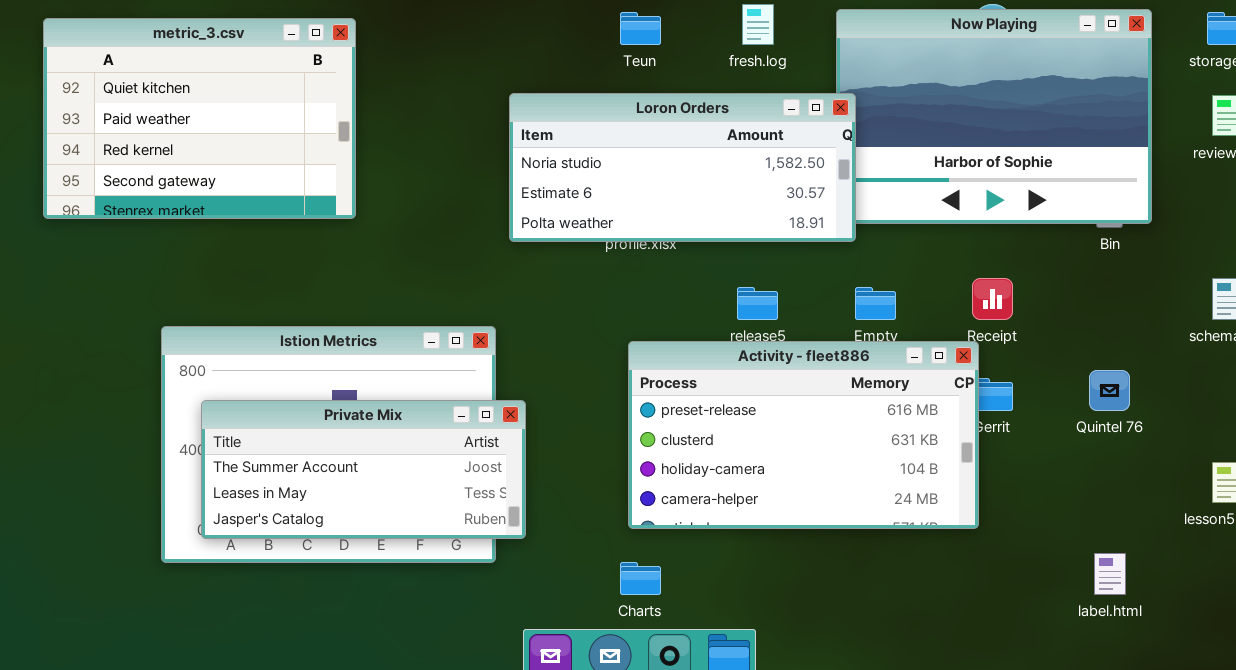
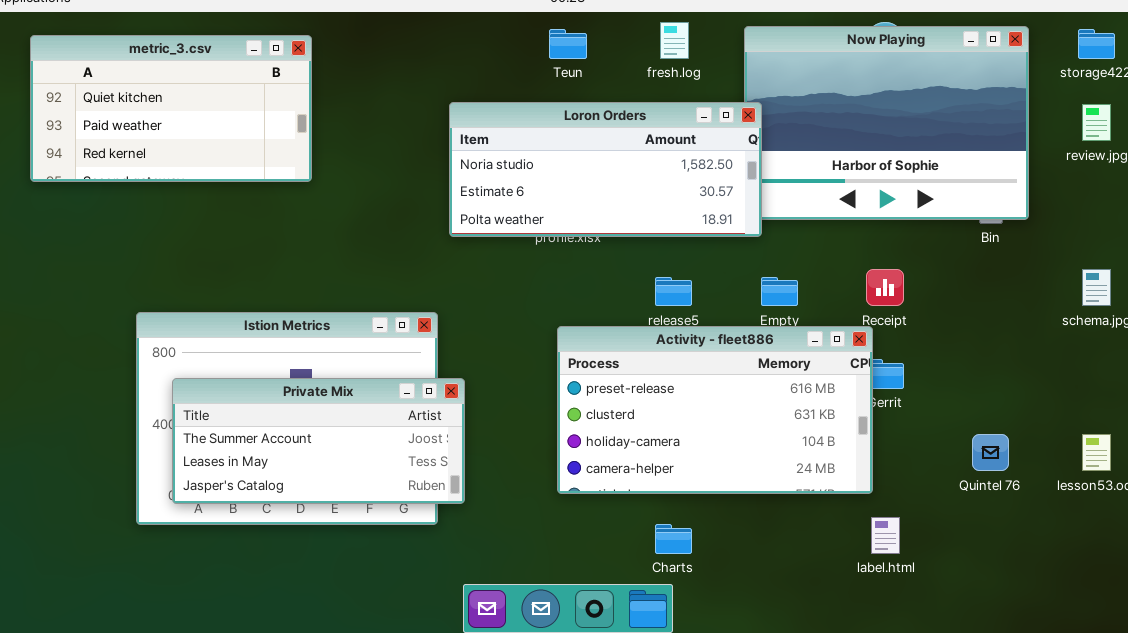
metric_3.csv: [43,18,356,219] -> [30,35,312,182], resized
Quintel 76: [1089,370,1130,411] -> [972,434,1009,471], moved
label.html: [1094,553,1126,595] -> [871,517,900,554], moved
Charts: [620,562,661,595] -> [655,524,692,554], moved

